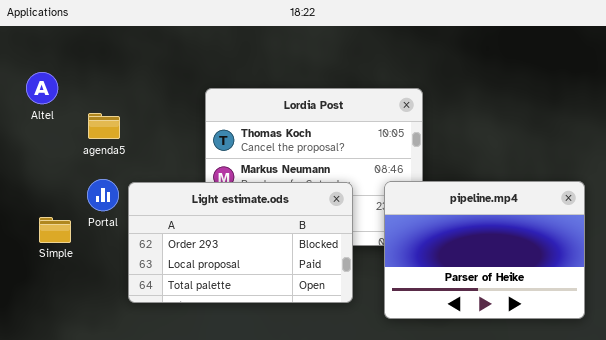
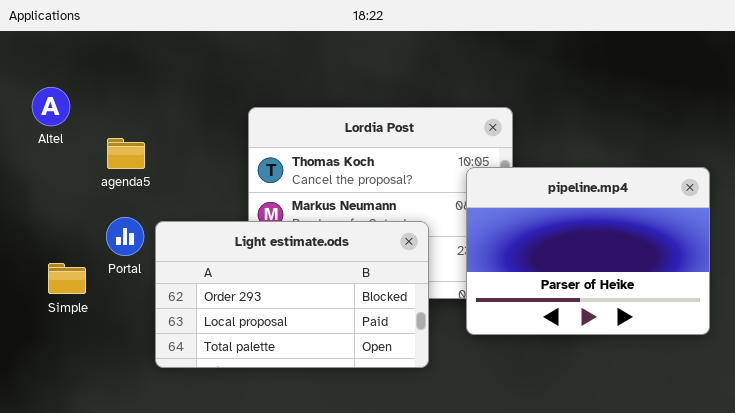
pipeline.mp4: [384,181,585,319] -> [466,167,710,335], moved

